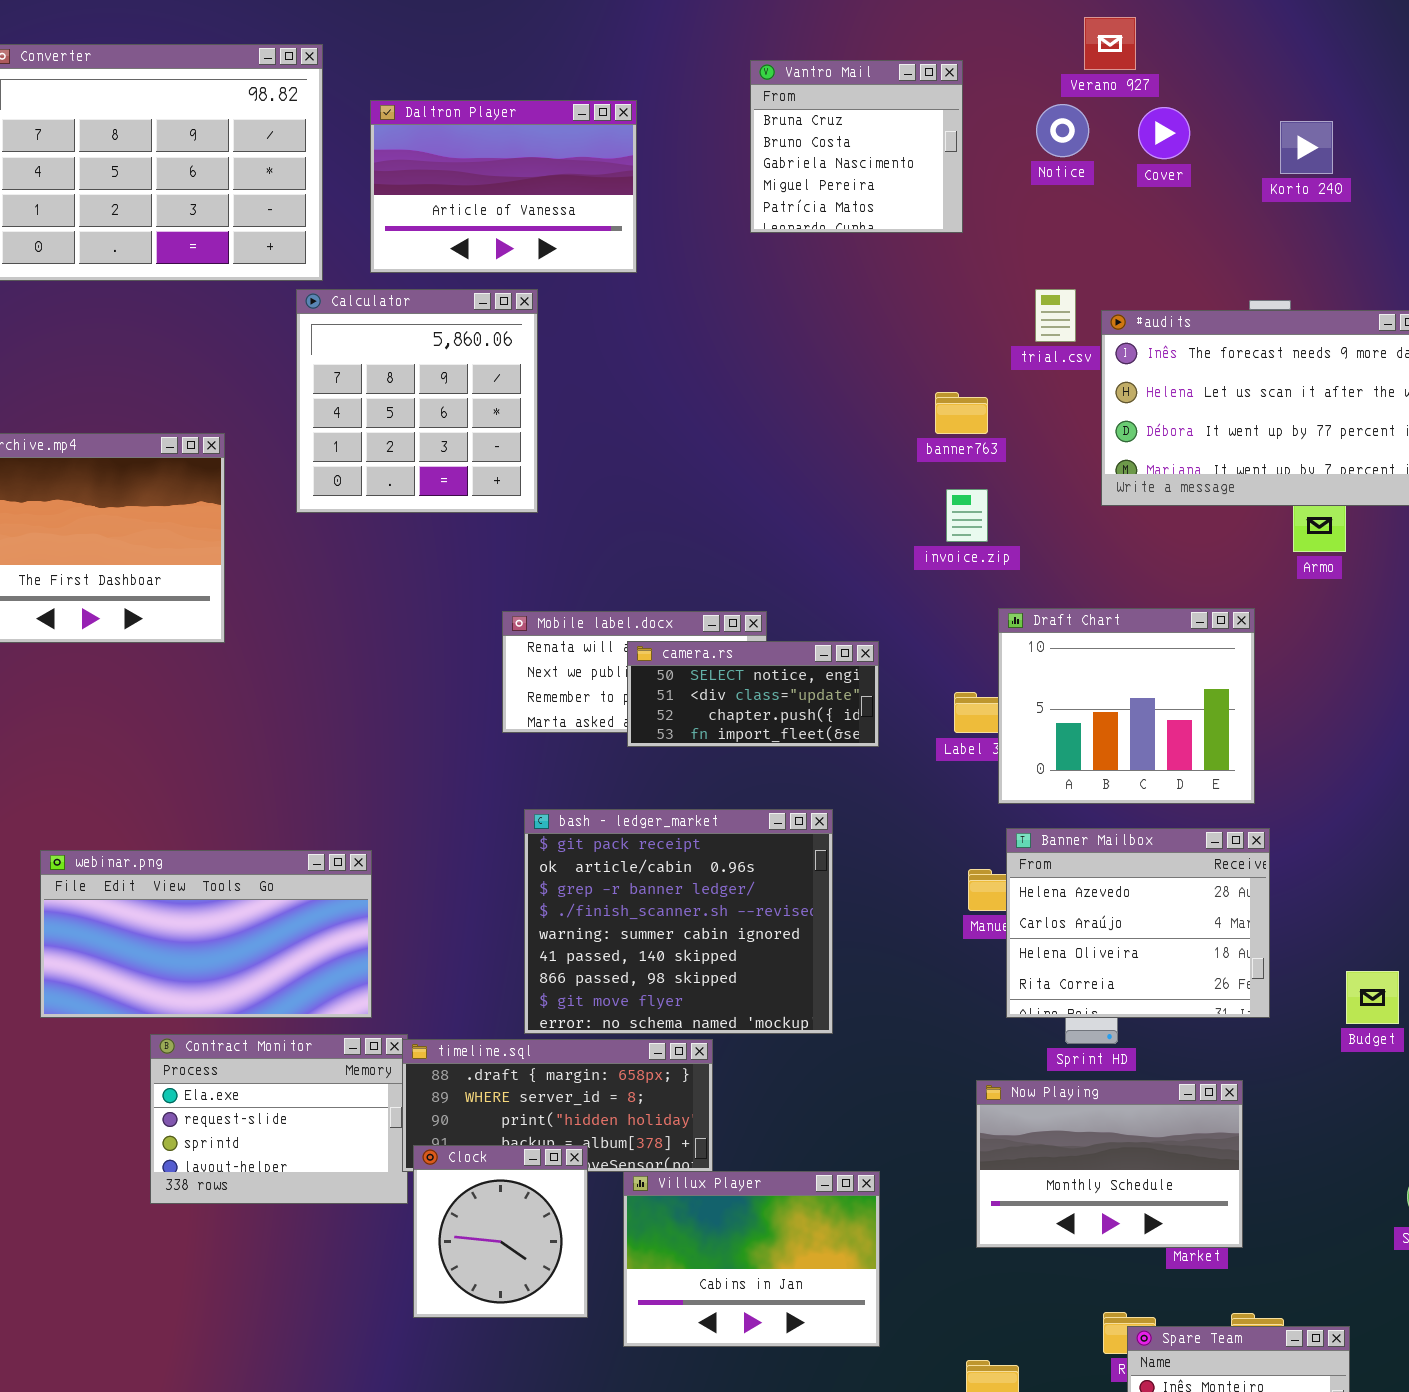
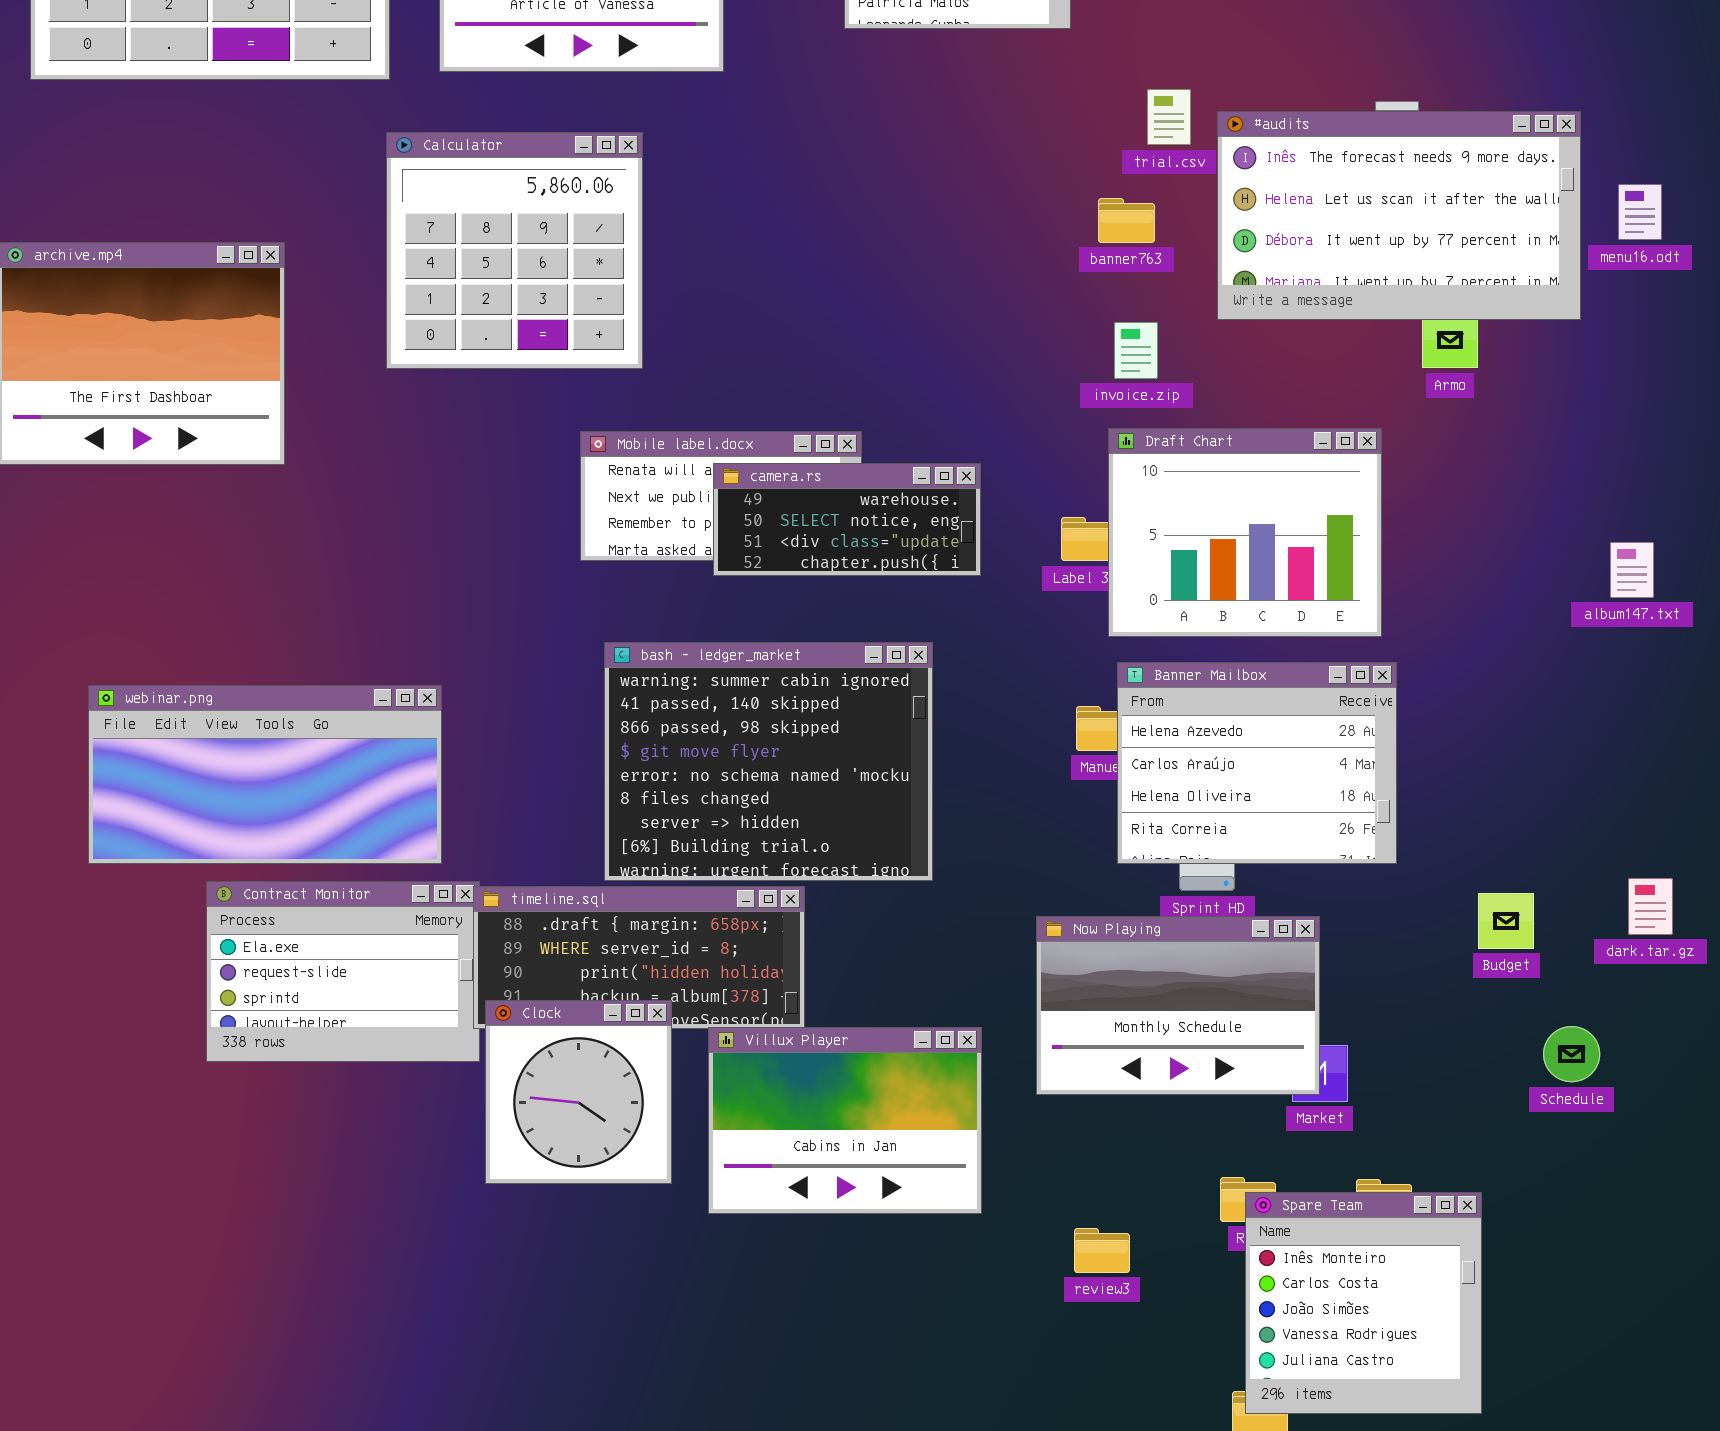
Calculator: [296,289,538,513] -> [386,132,643,369], moved
banner763: [935,392,988,434] -> [1098,198,1155,243], moved
invoice.zip: [946,489,988,542] -> [1114,322,1158,379], moved
camera.rs: [627,641,879,747] -> [713,463,981,576], scrolled up 1 row
bash - ledger_market: [524,809,833,1034] -> [604,642,933,881], scrolled down 4 rows
Budget: [1346,971,1399,1024] -> [1478,893,1534,949], moved
Now Playing: [976,1080,1243,1248] -> [1036,916,1320,1095], moved

